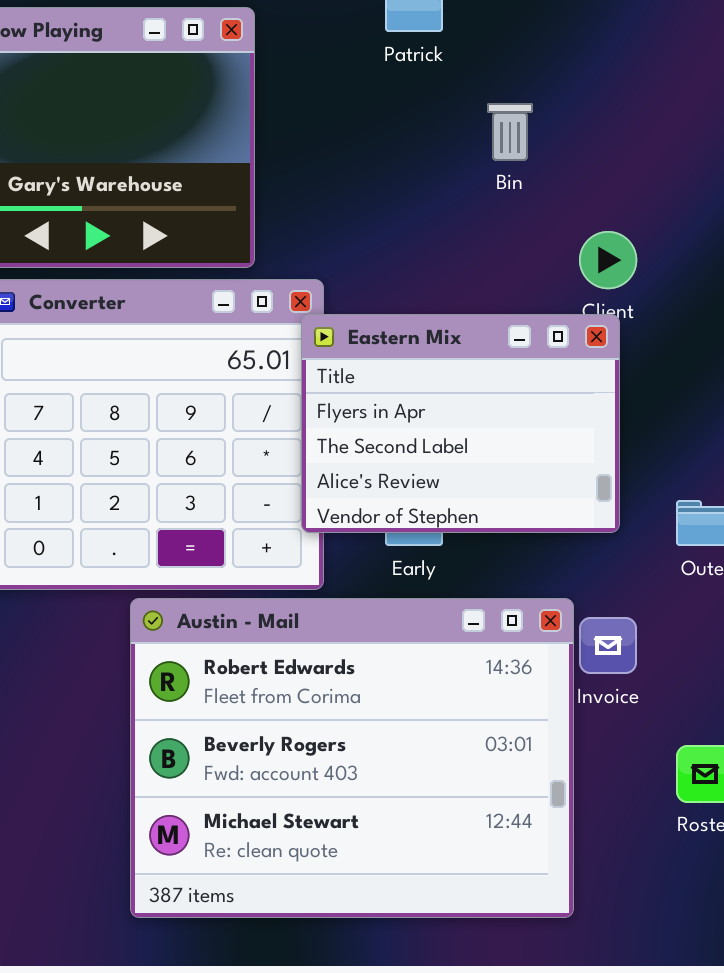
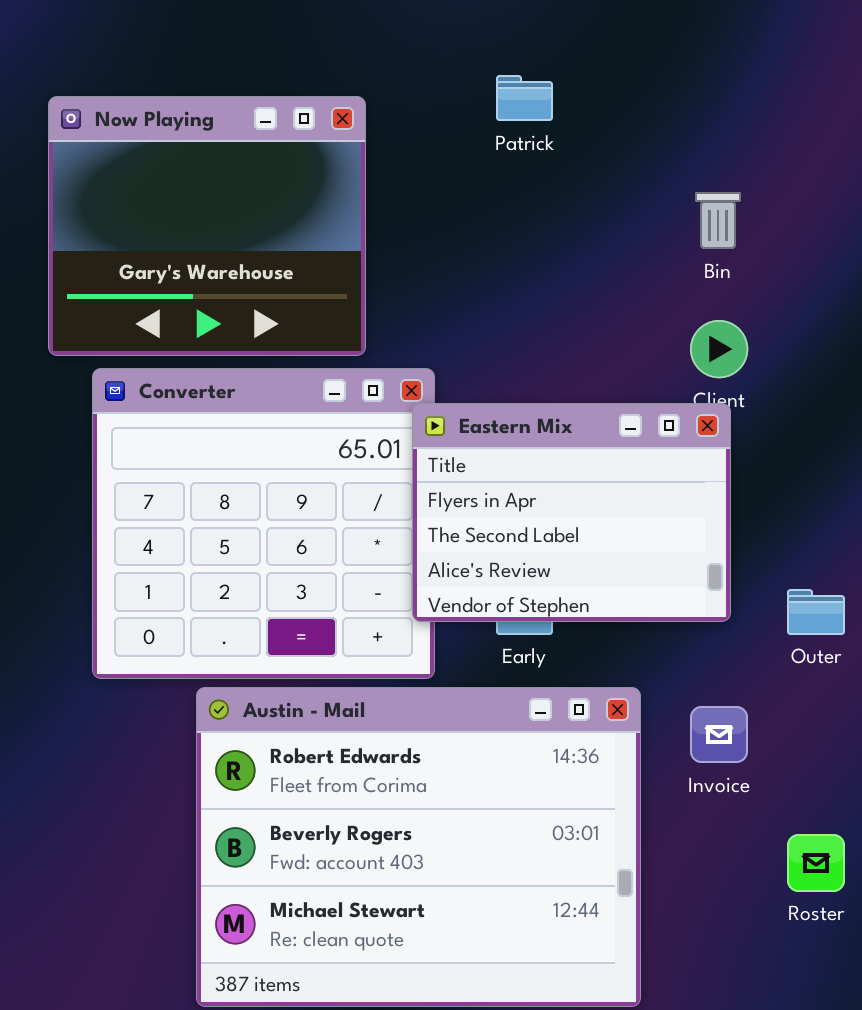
Bin: [487,103,533,161] -> [695,192,741,249], moved
Austin - Mail: [130,598,574,918] -> [196,687,641,1007], moved

